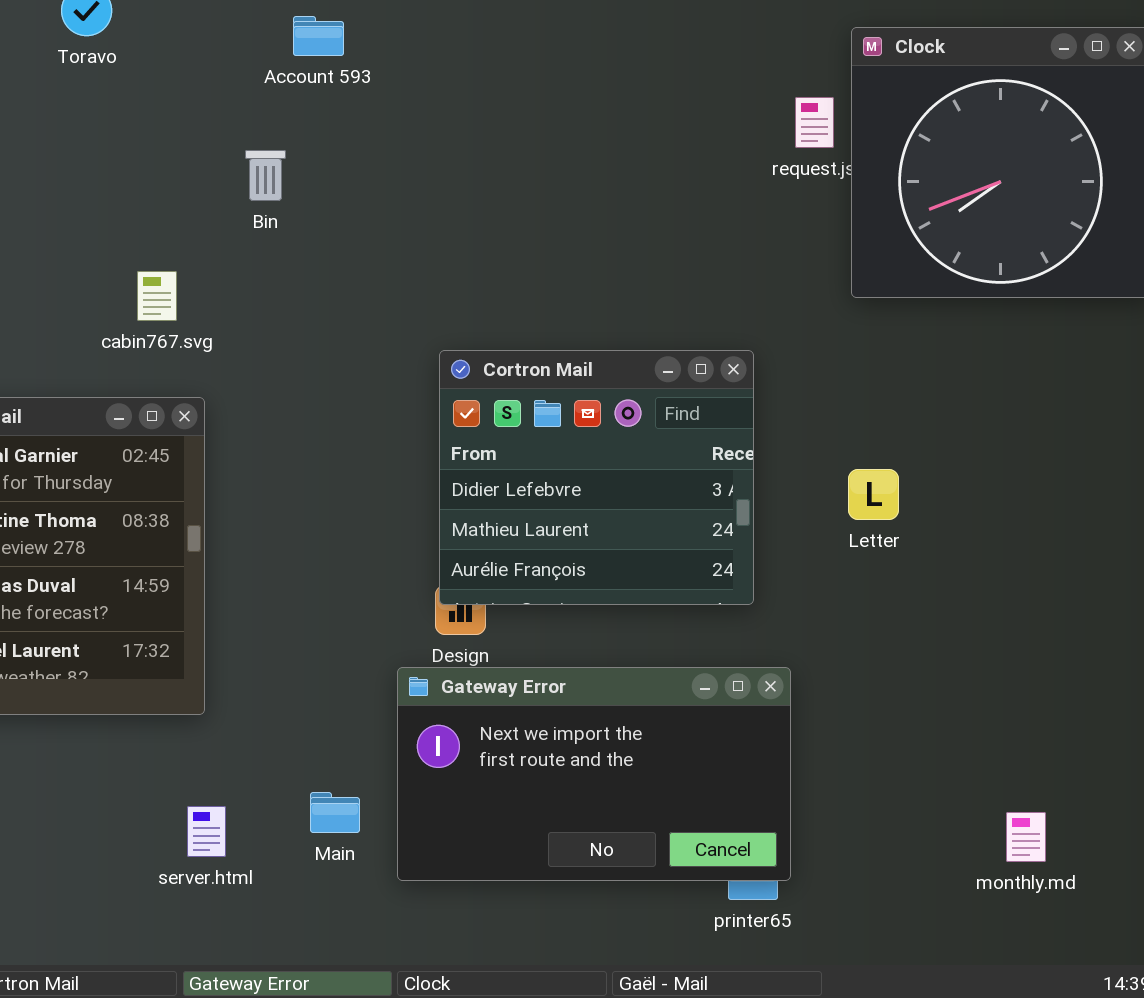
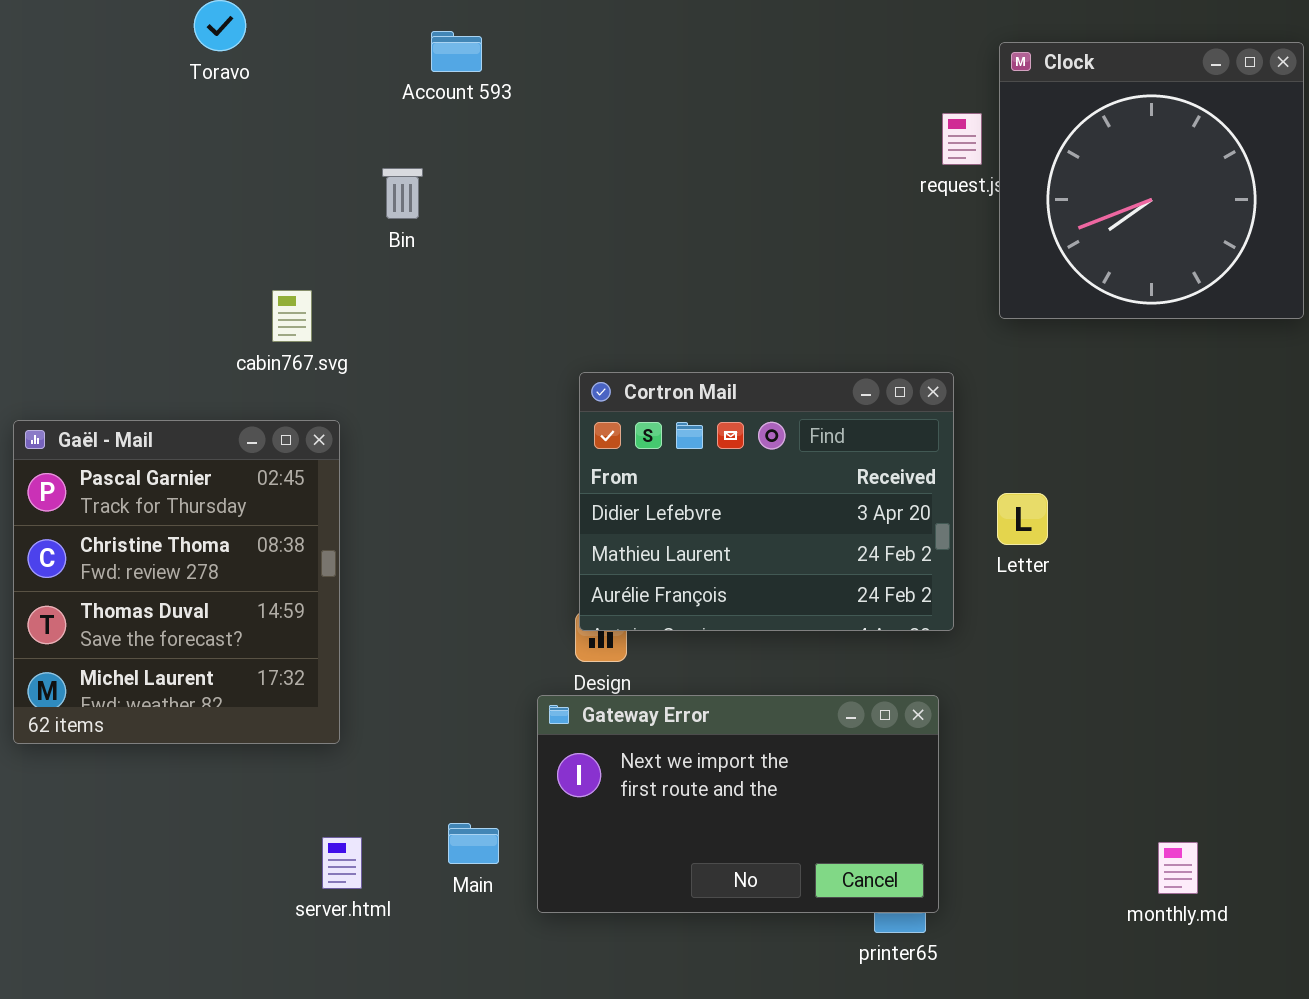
Cortron Mail: [439,350,754,605] -> [579,372,954,631], resized

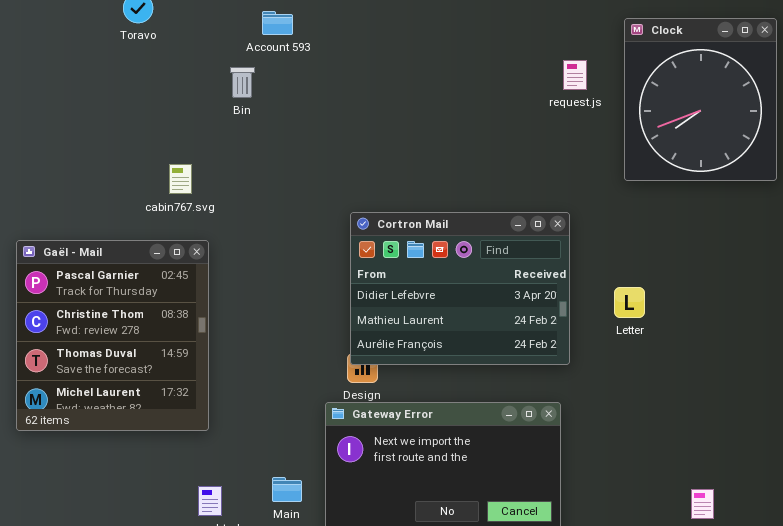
Clock: [999,42,1304,319] -> [624,18,777,181], resized
Bin: [382,168,423,219] -> [230,67,255,98], moved
Letter: [997,493,1048,545] -> [614,287,645,318], moved

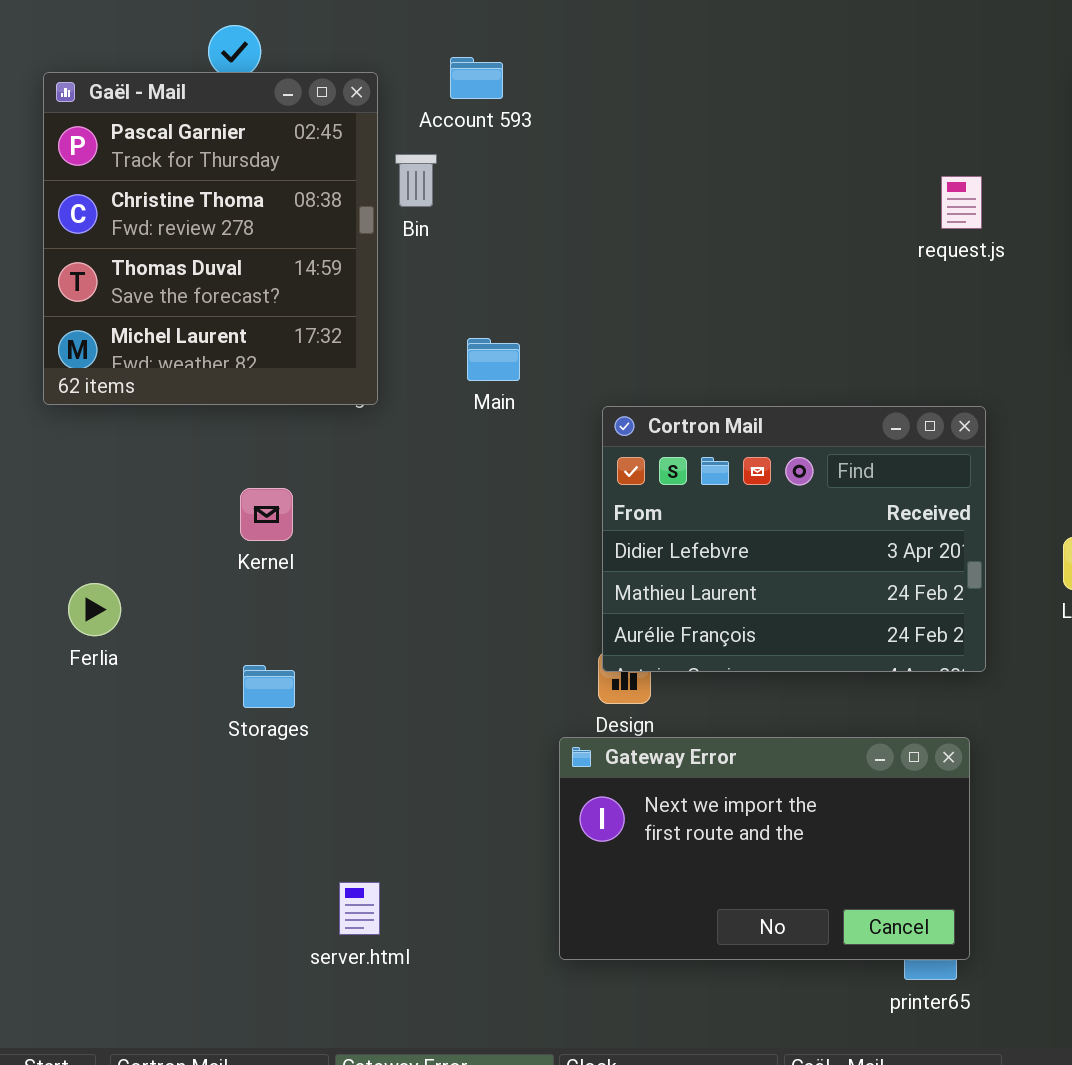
request.js: [563,60,587,90] -> [941,176,982,229], moved
Gaël - Mail: [16,240,209,431] -> [43,72,378,405], moved
Main: [272,477,302,502] -> [467,338,520,381], moved

